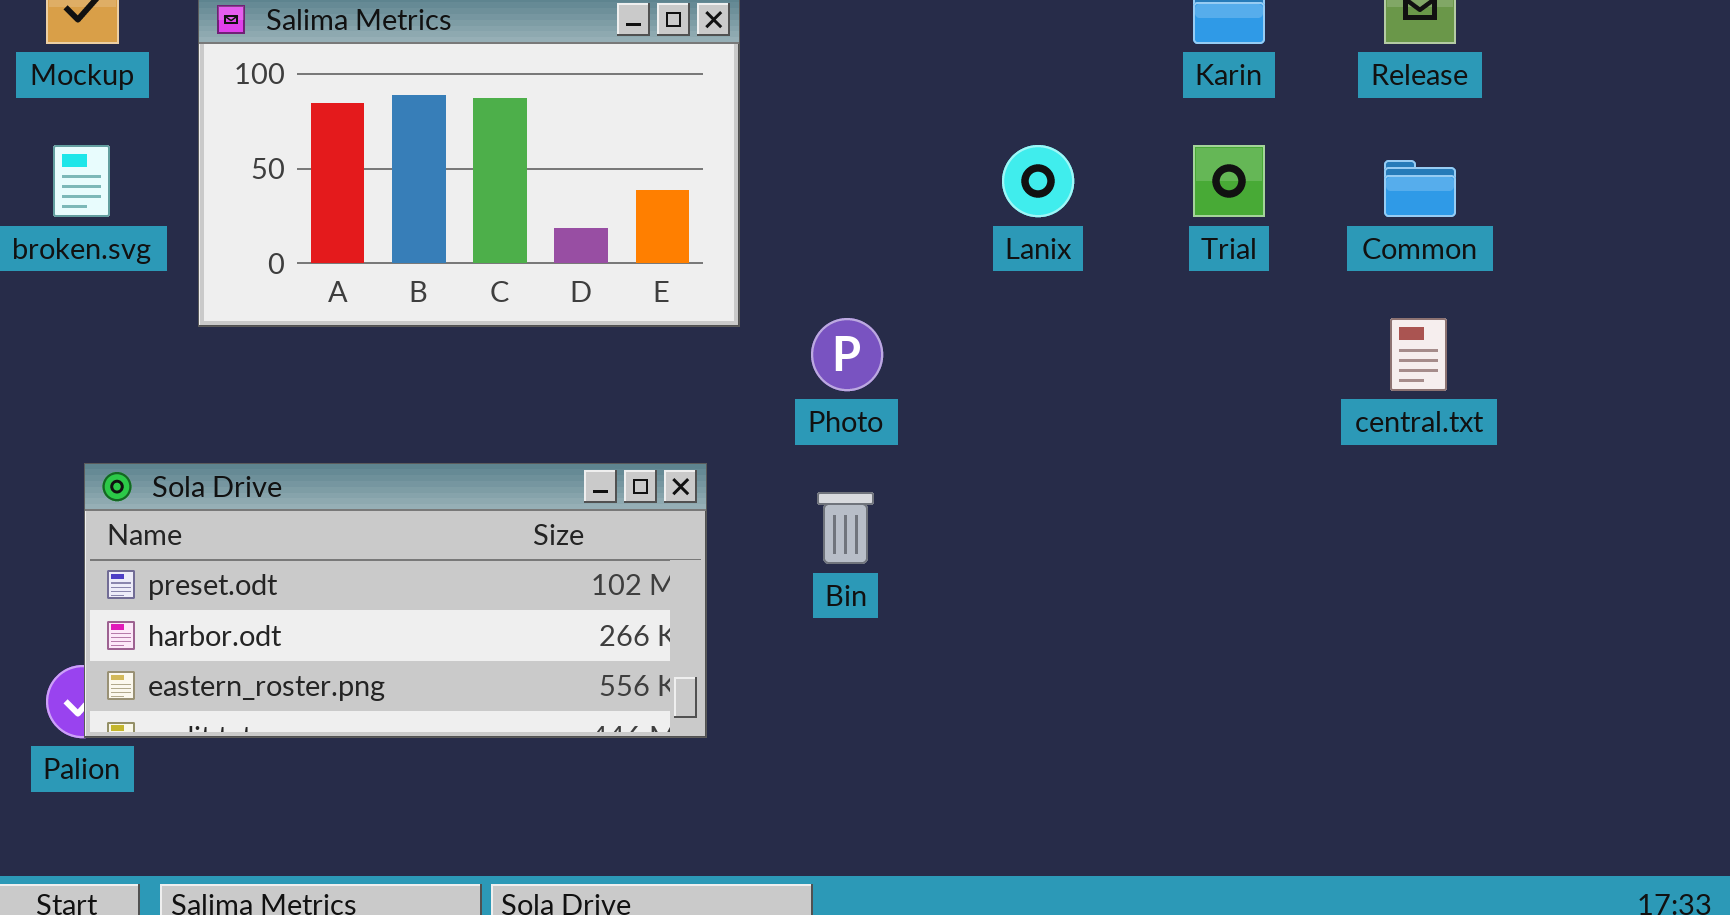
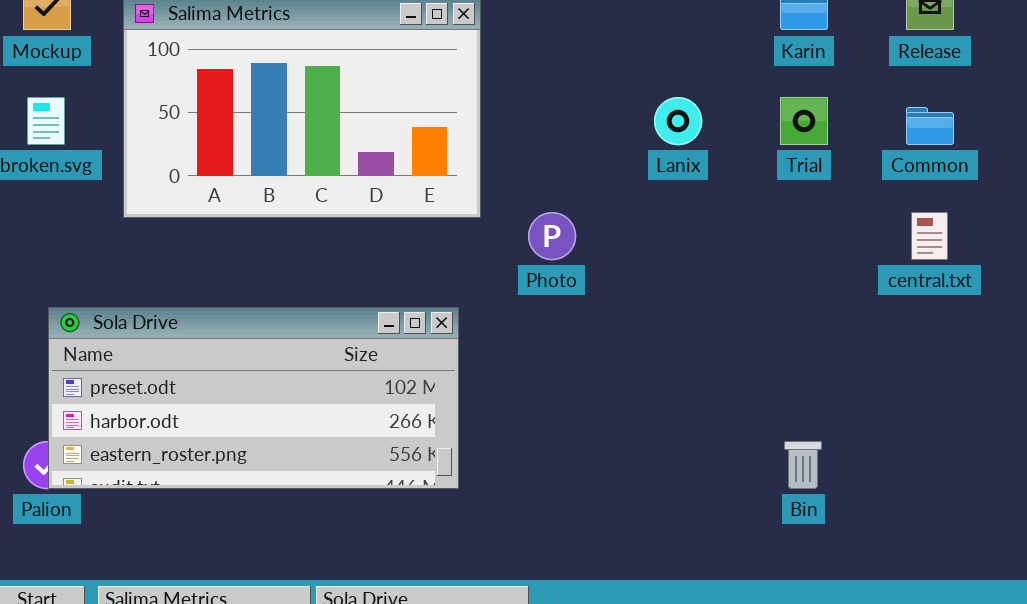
Bin: [817,492,874,564] -> [784,441,822,489], moved

